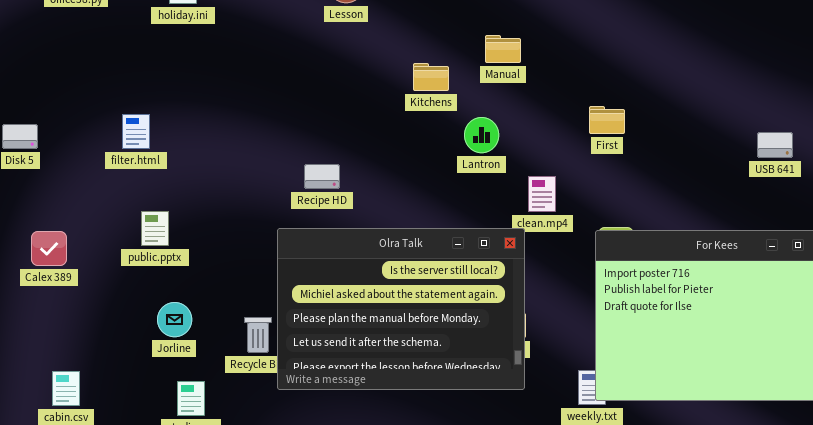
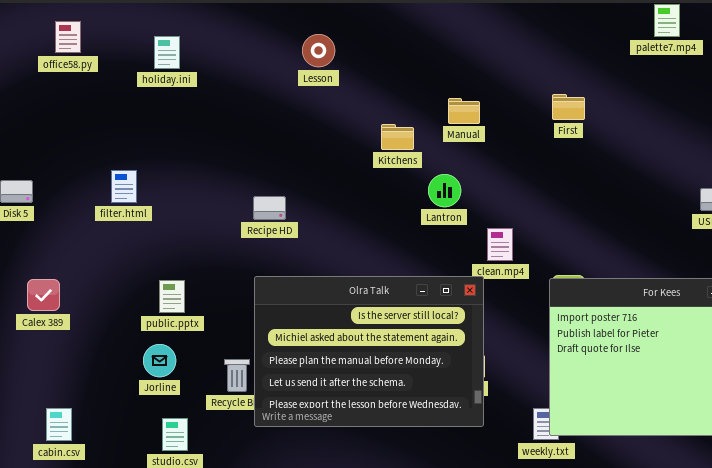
First: [589,106,625,134] -> [552,94,585,120], moved
Recipe HD: [304,164,340,189] -> [253,196,286,220], moved
public.pptx: [141,211,169,246] -> [159,280,185,313], moved

